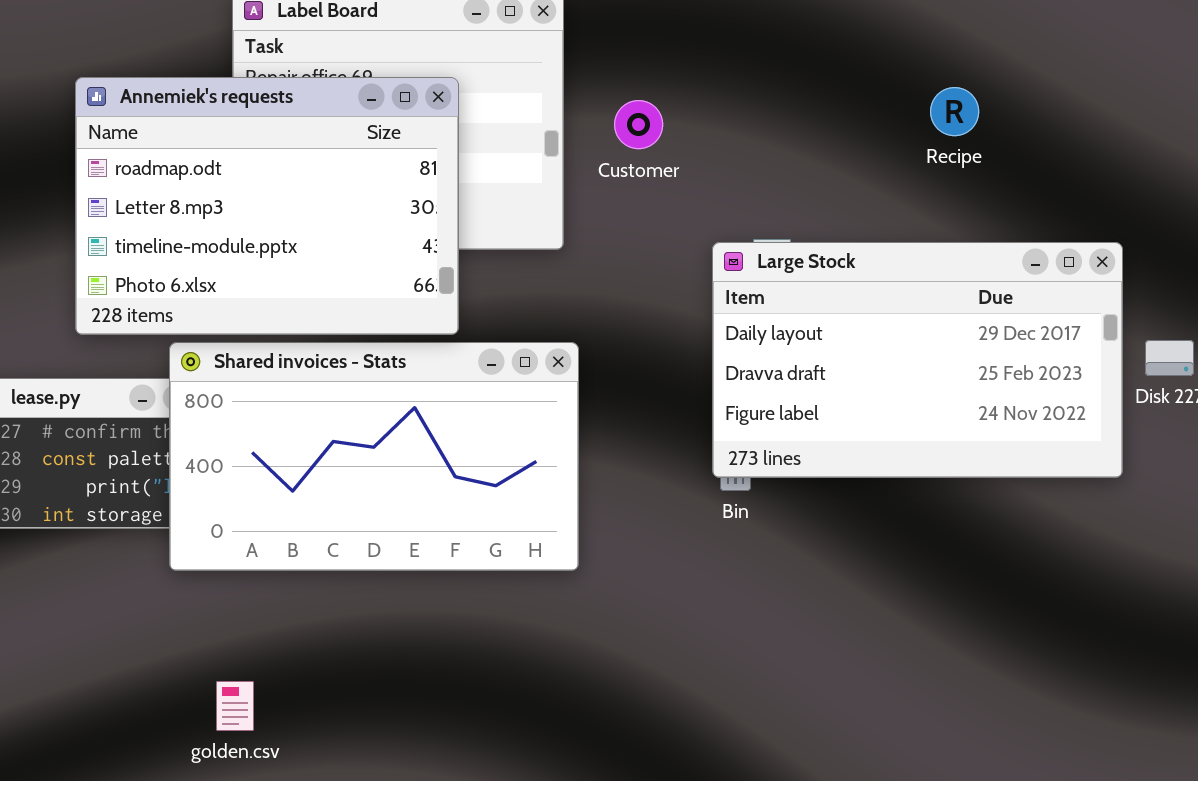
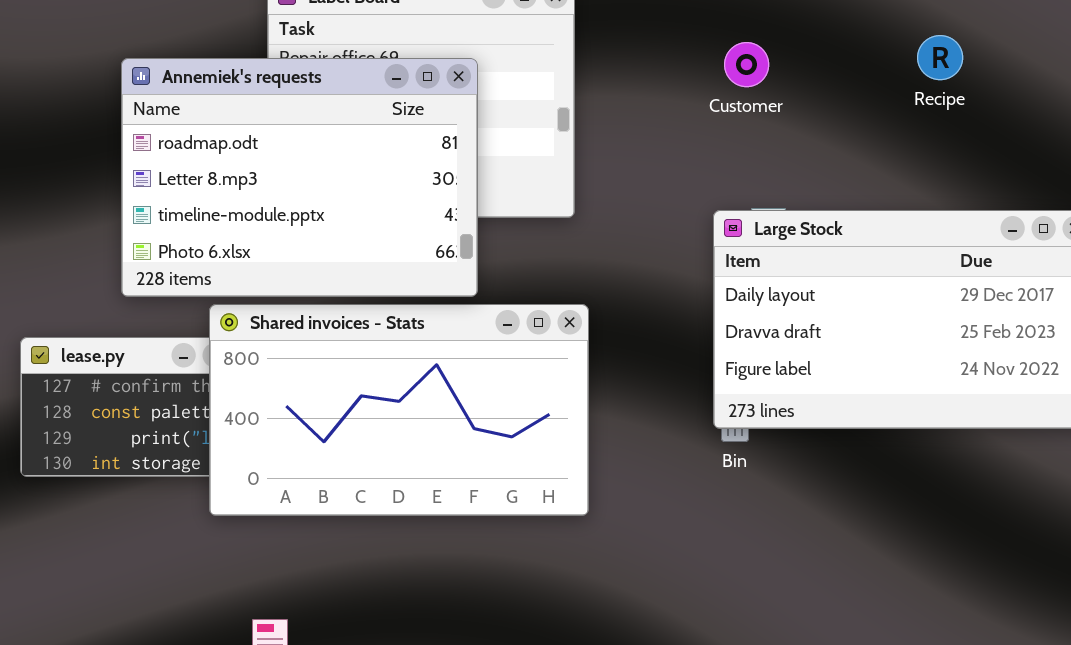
Recipe: [930,87,979,136] -> [917,35,963,80], moved
Customer: [614,100,663,149] -> [724,42,769,87], moved

